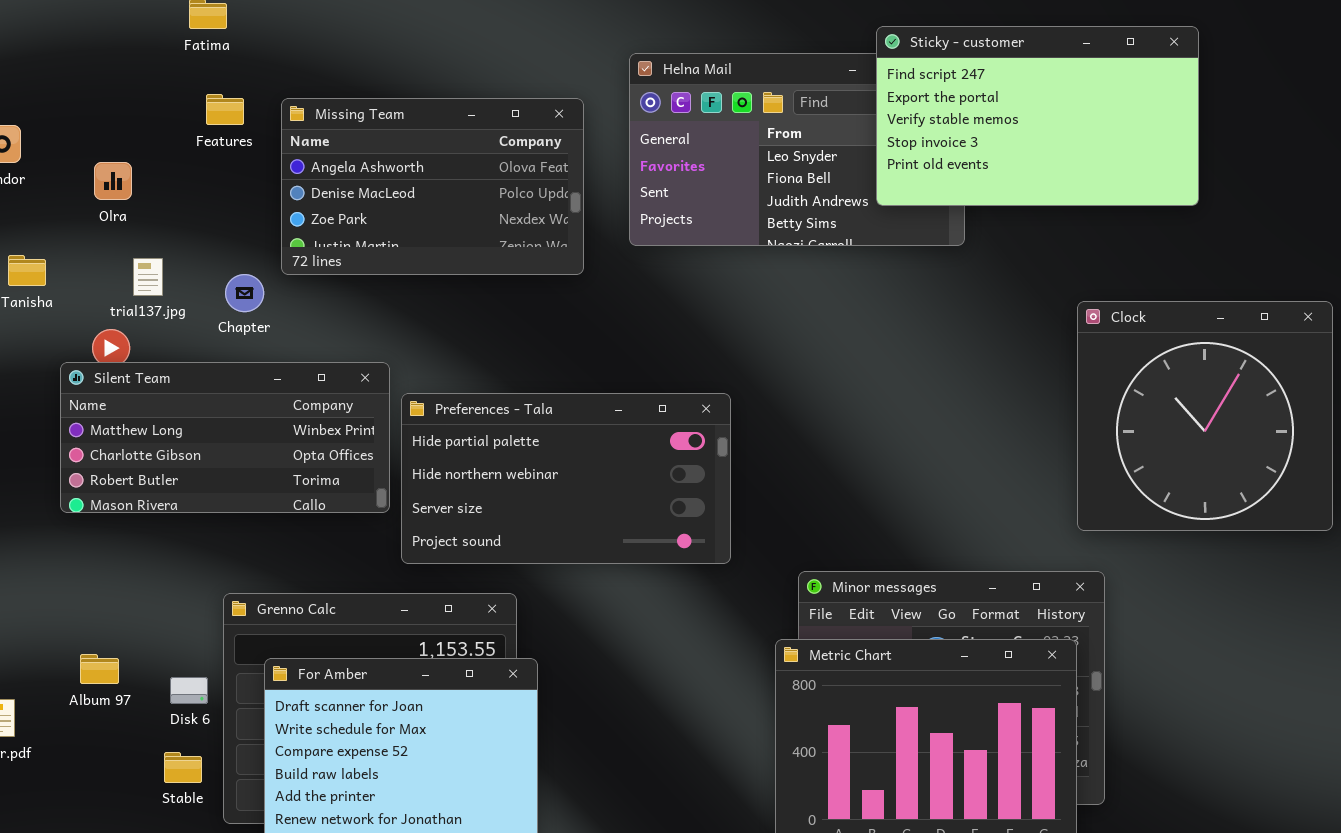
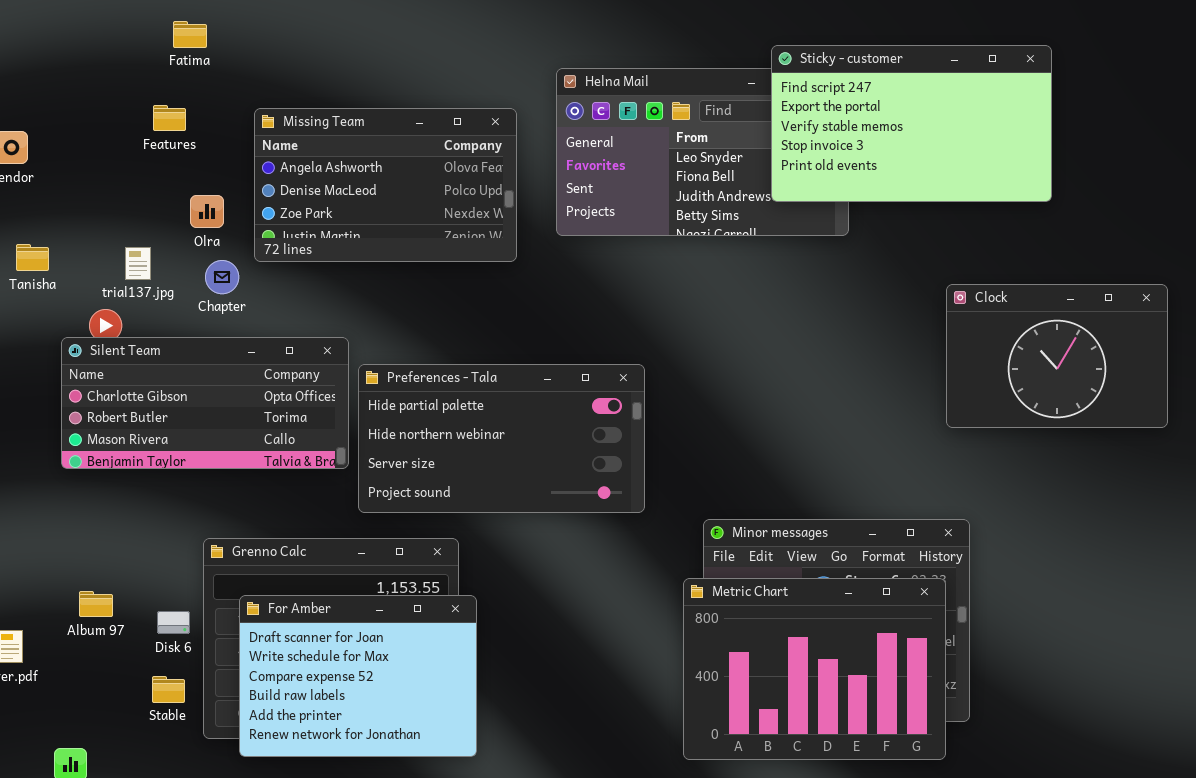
Features: [206,94,244,125] -> [153,105,186,131], moved
Olra: [94,162,132,200] -> [190,195,224,228], moved
Clock: [1077,301,1333,531] -> [946,284,1168,428], resized
Silent Team: [60,362,390,513] -> [61,337,349,469], scrolled down 1 row

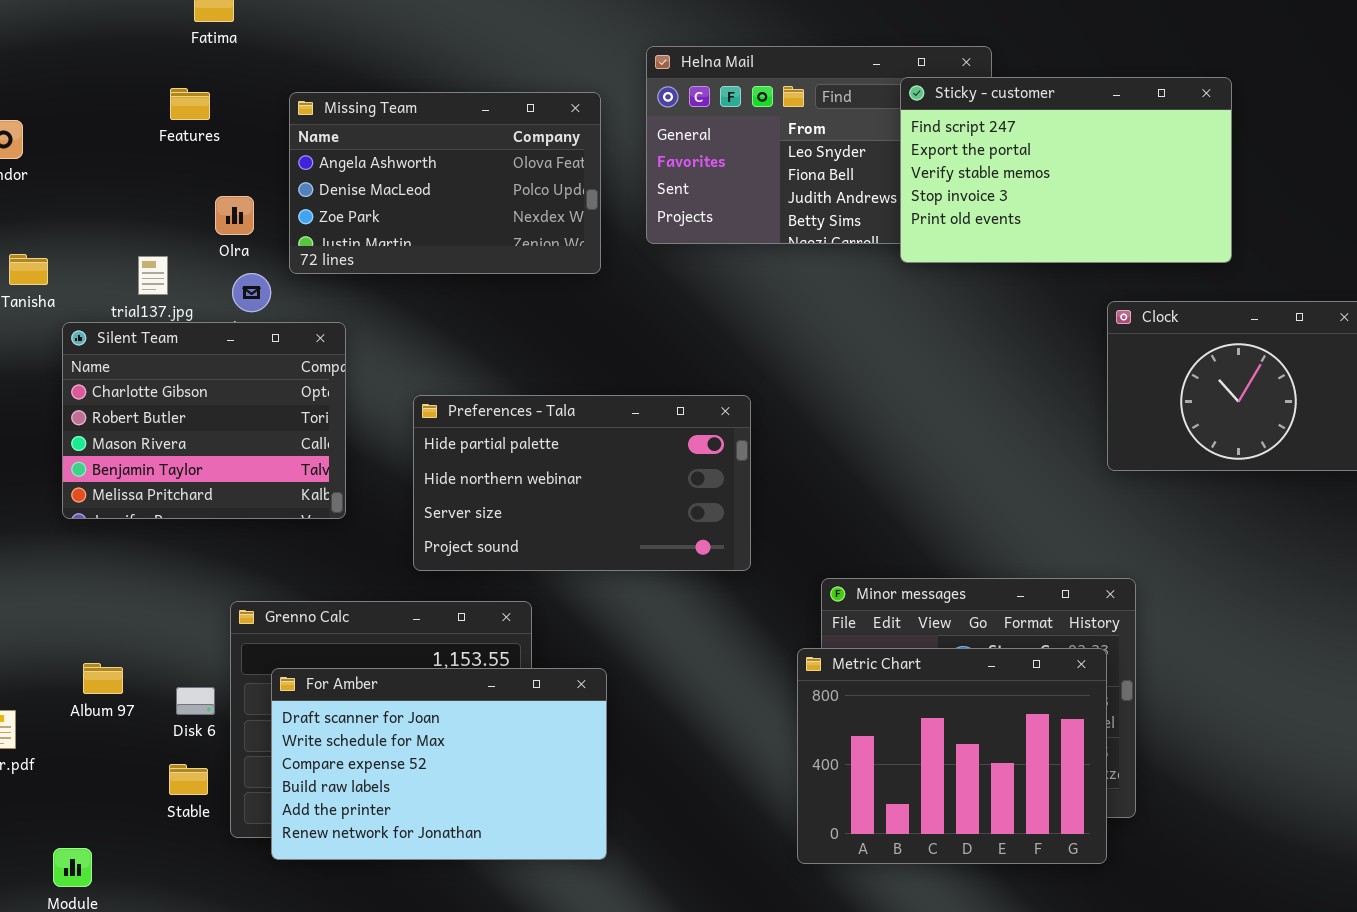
Sticky - customer: [771,45,1052,202] -> [900,77,1232,263], moved
Silent Team: [61,337,349,469] -> [62,322,346,519], resized
For Amber: [239,595,477,757] -> [271,668,607,860], resized

